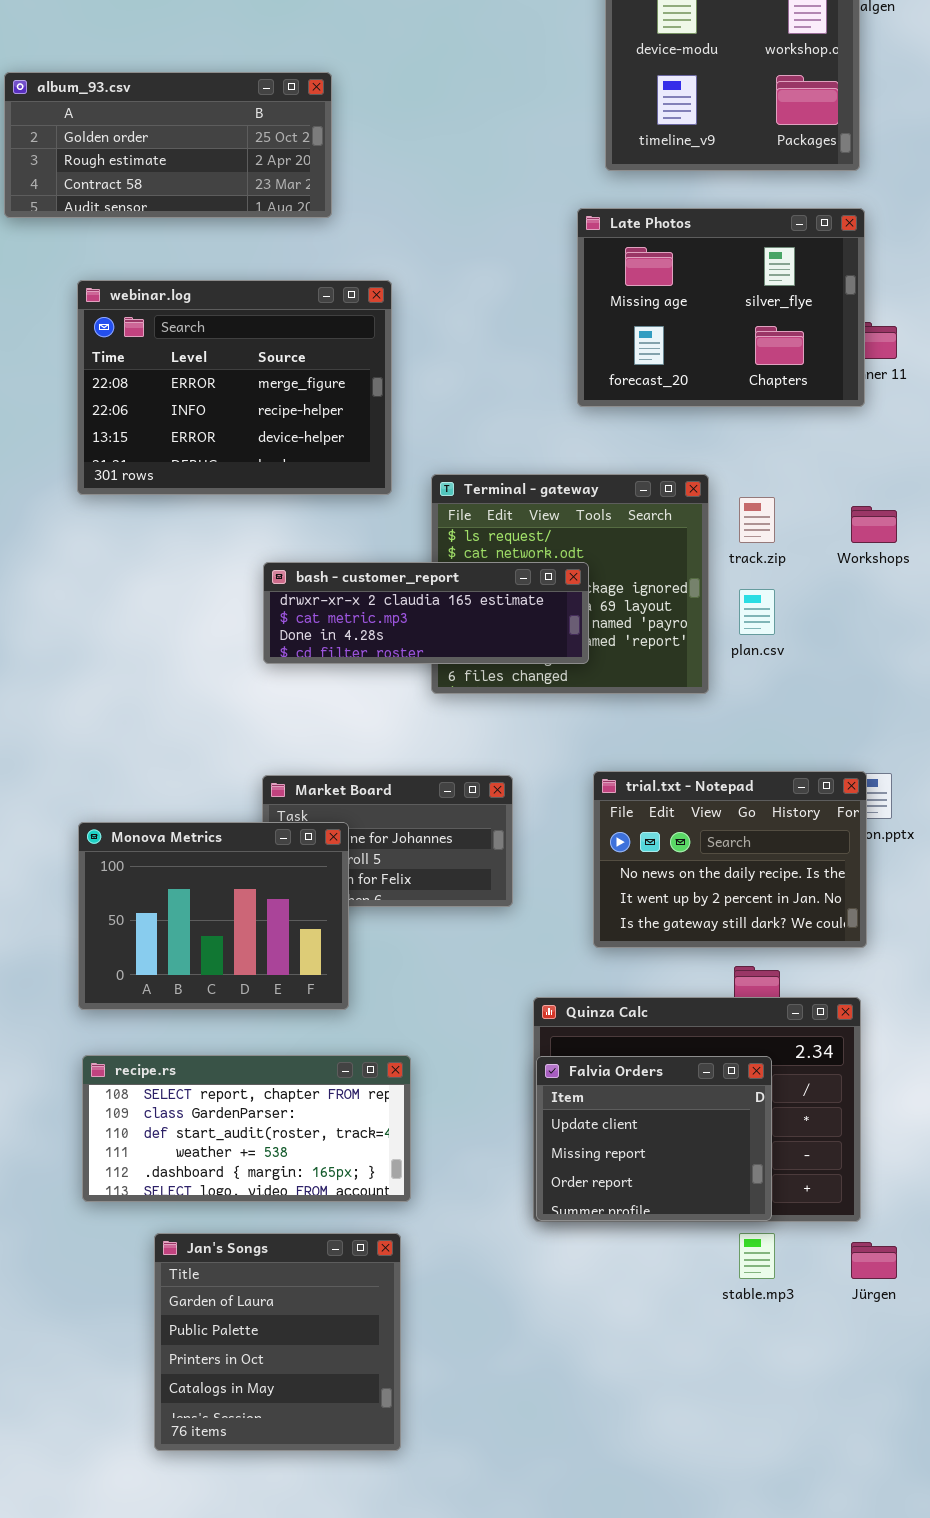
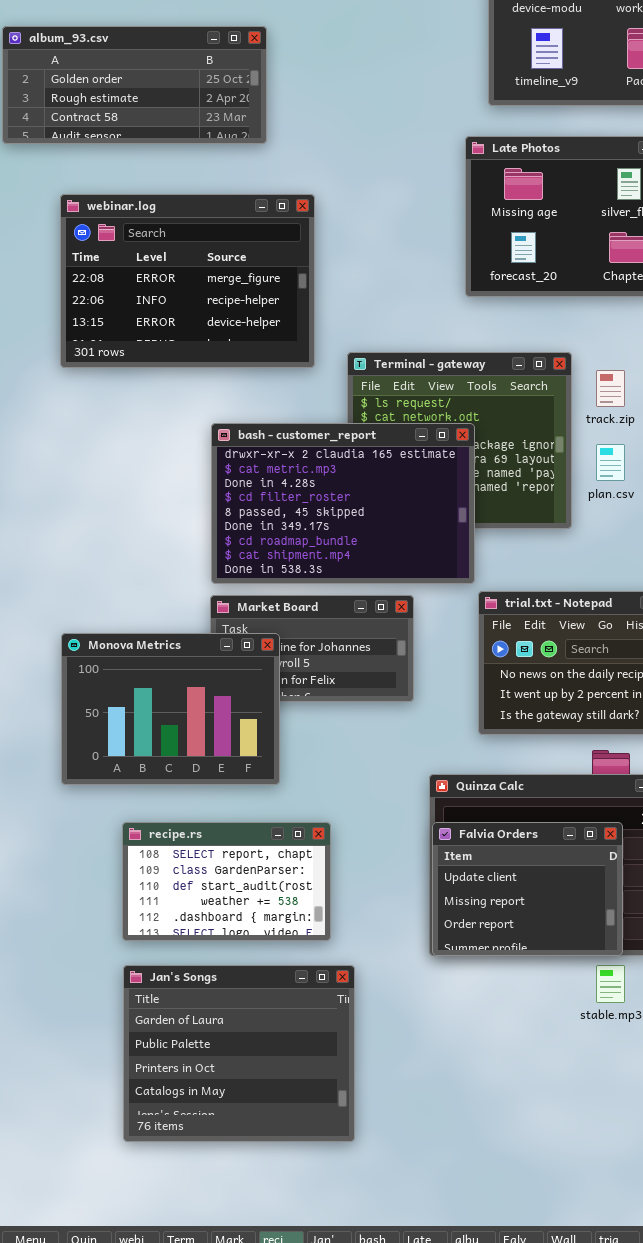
bash - customer_report: [263,562,589,664] -> [211,423,475,584], resized
recipe.rs: [82,1055,411,1202] -> [122,822,331,941], resized
Jan's Songs: [154,1233,401,1451] -> [123,965,355,1142], resized

